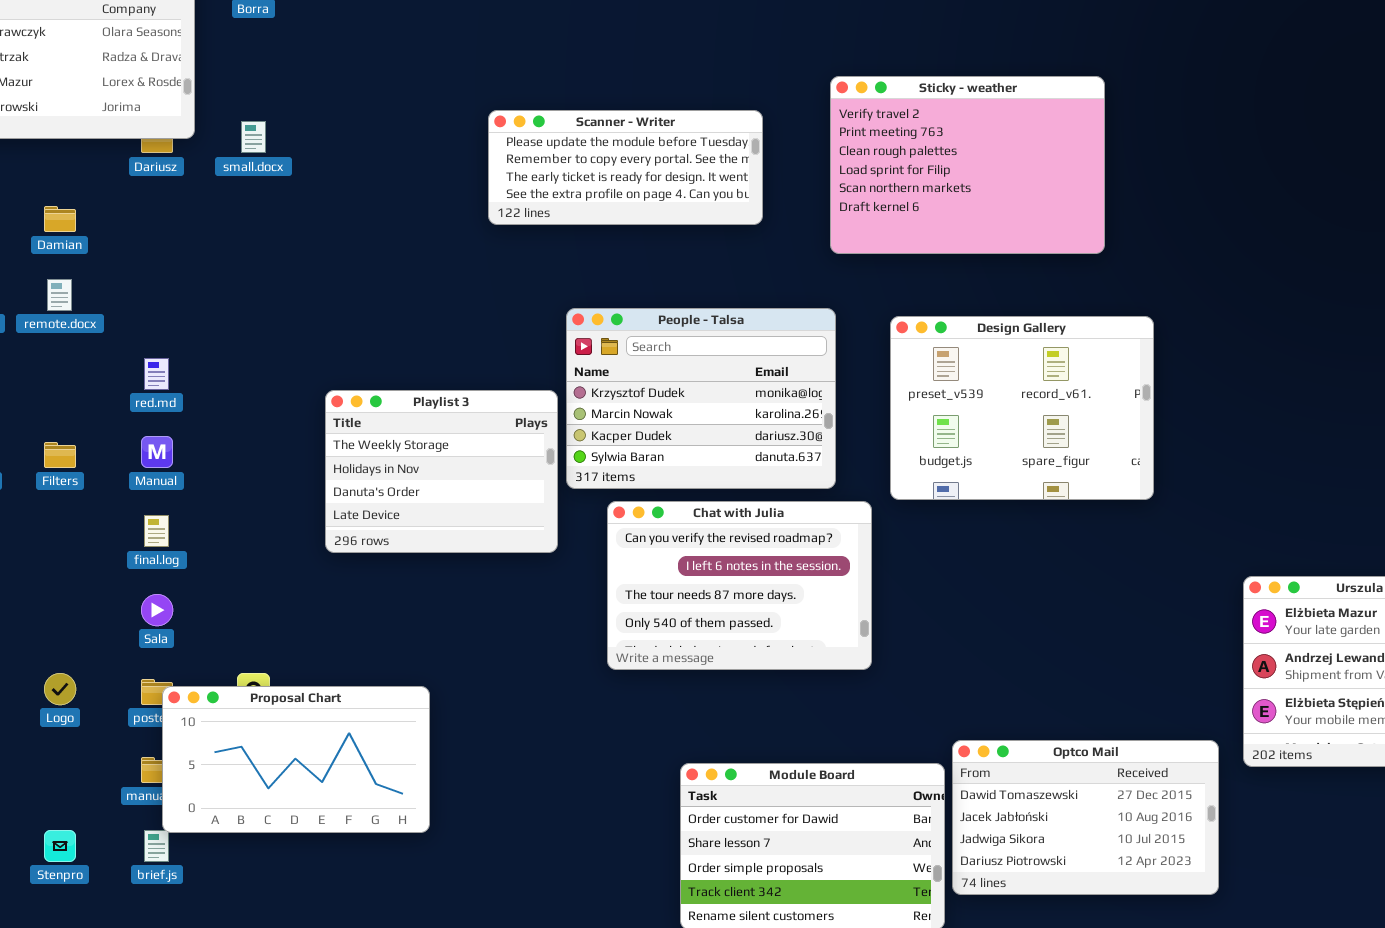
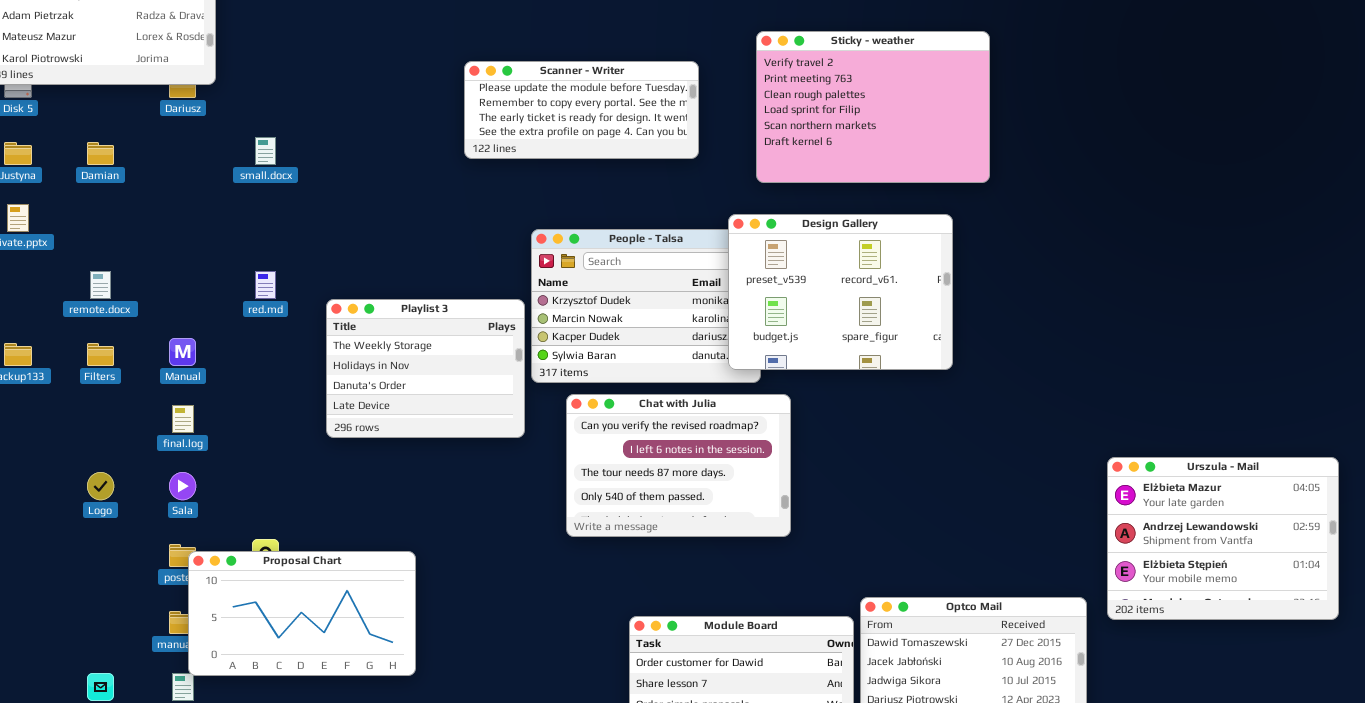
small.docx: [241,121,266,153] -> [255,137,276,165], moved
remote.docx: [47,279,72,311] -> [90,271,111,299], moved
Design Gallery: [890,316,1154,500] -> [728,214,953,370], moved
red.md: [144,358,169,390] -> [255,271,276,299], moved
Logo: [44,673,76,705] -> [87,472,114,500], moved

